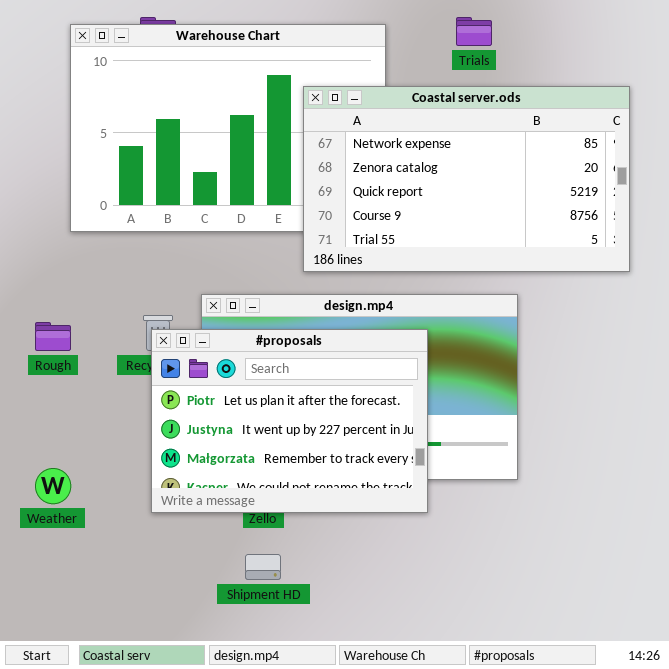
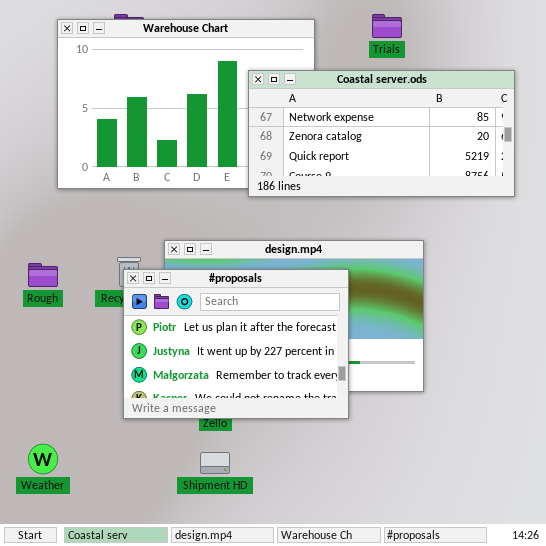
Coastal server.ods: [303,86,630,272] -> [248,70,515,197], resized
Weather: [35,468,71,504] -> [28,444,58,474], moved

